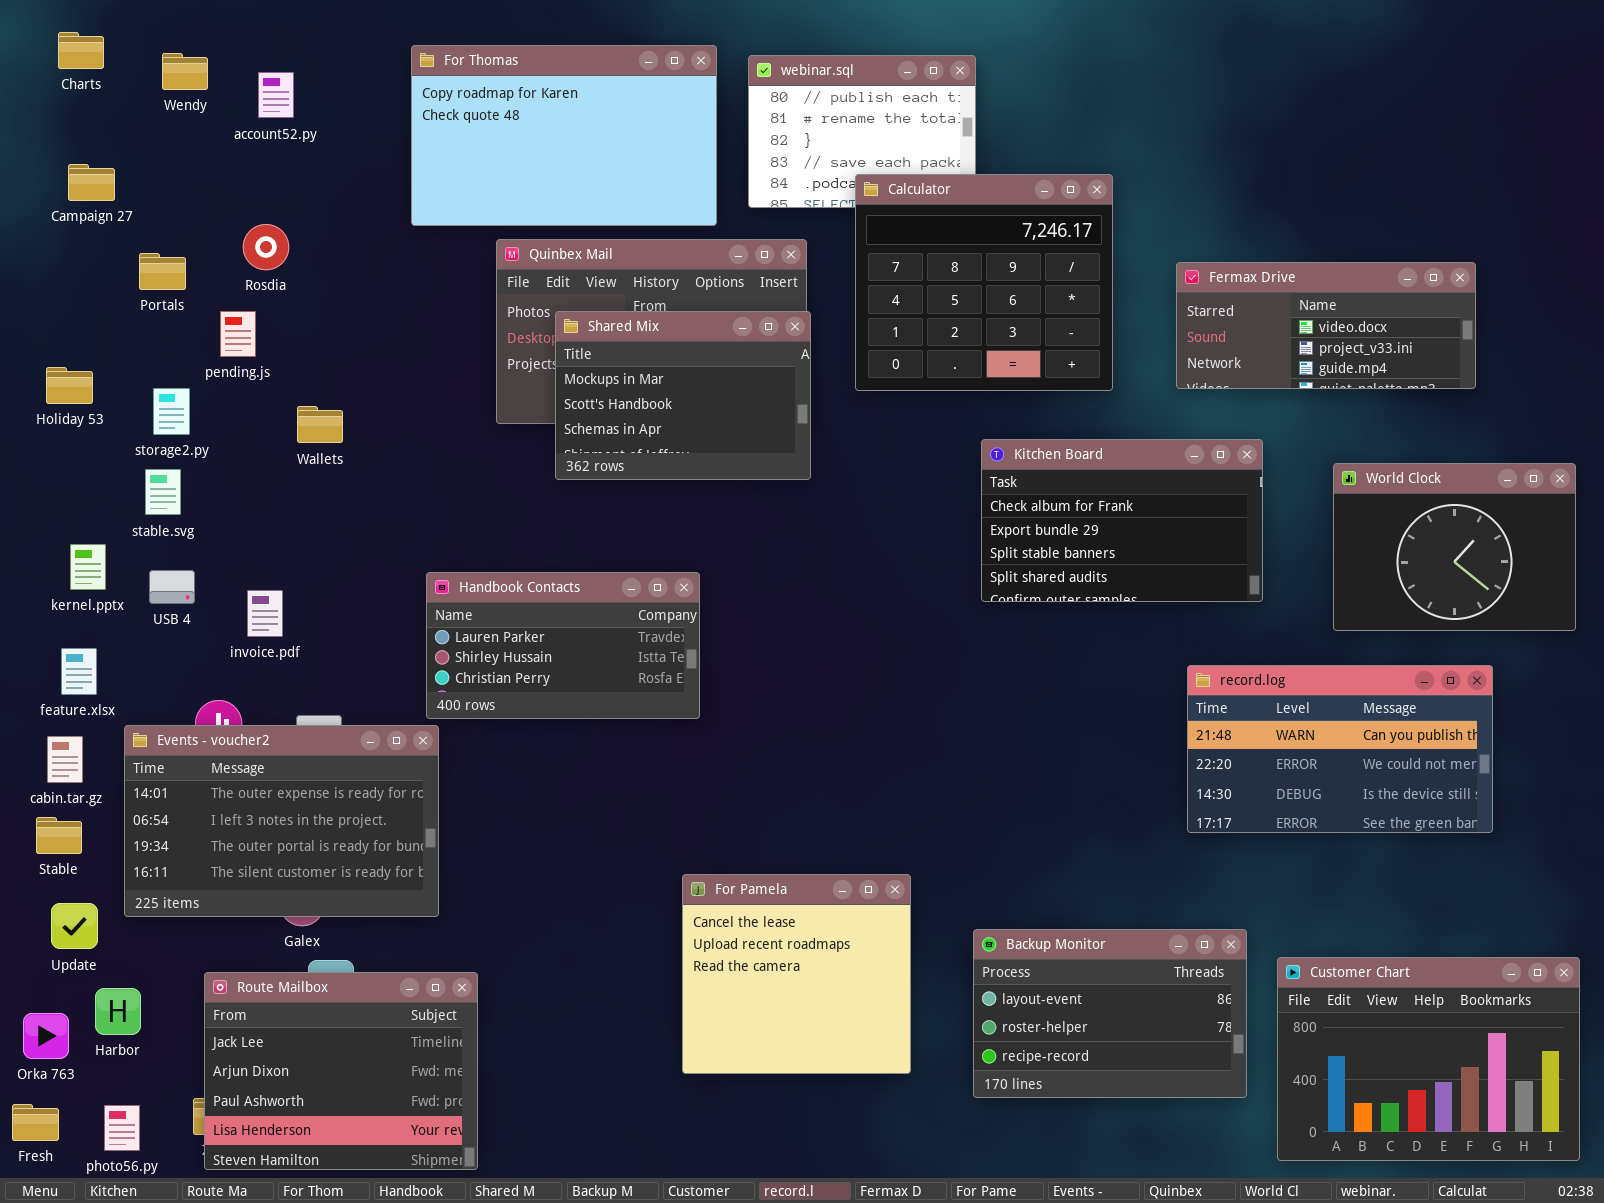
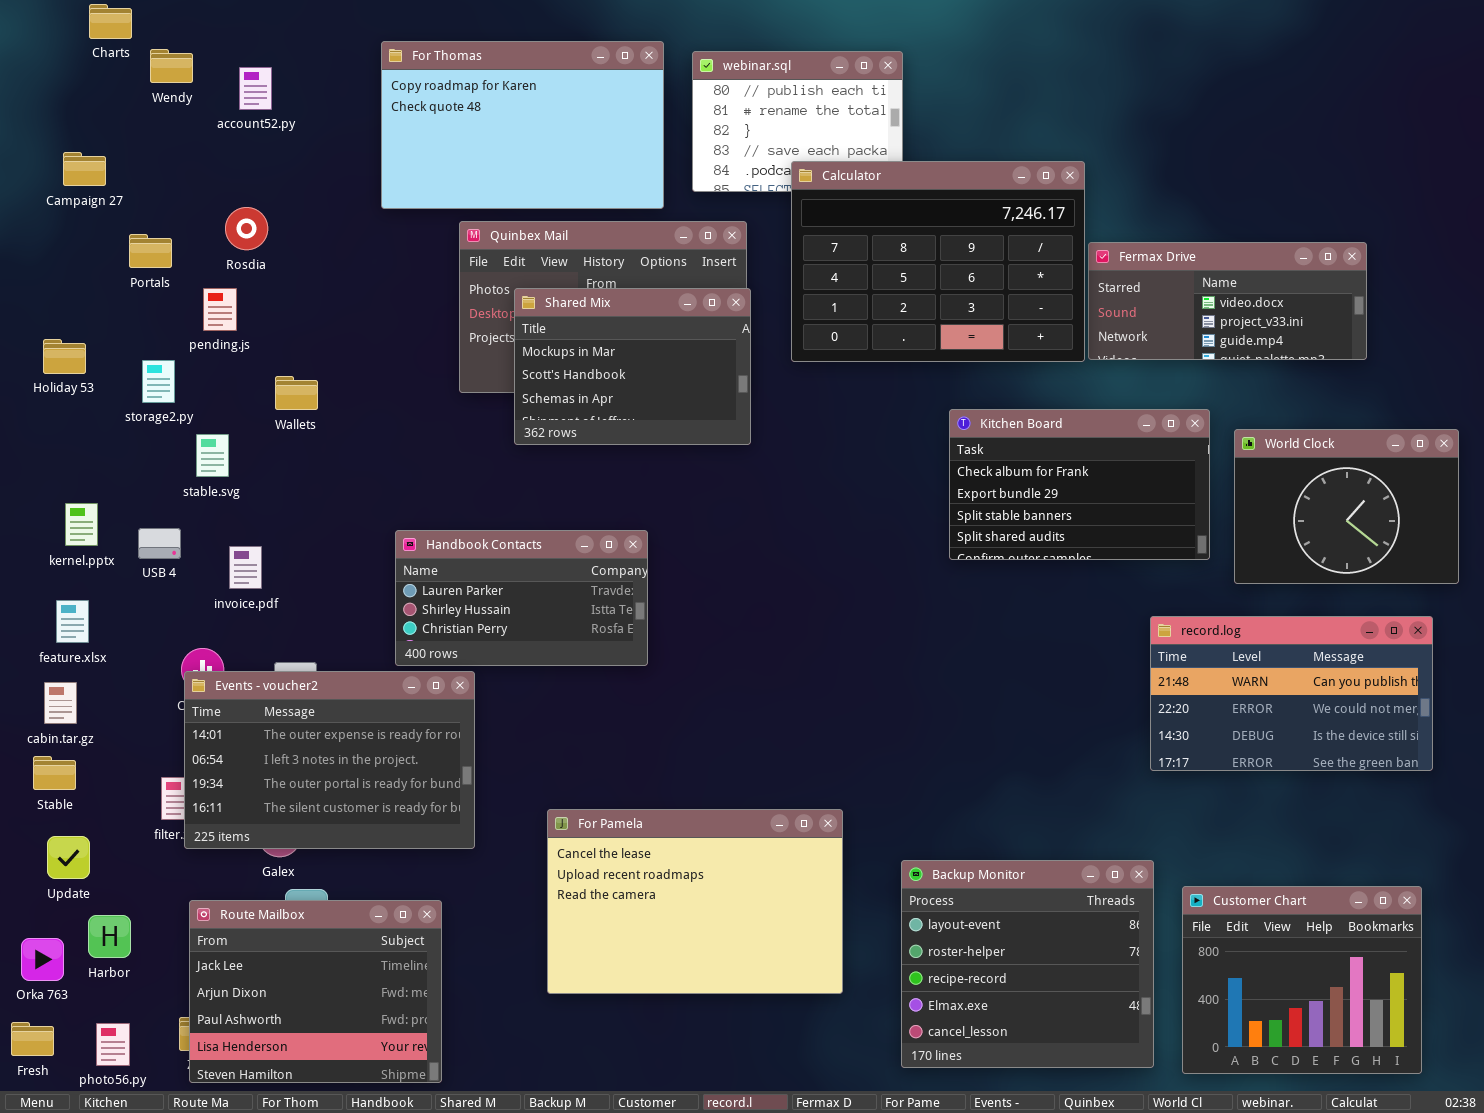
Charts: [58,32,104,69] -> [89,4,132,39], moved
Calculator: [855,174,1113,391] -> [791,161,1085,362], resized
Kitchen Board: [981,439,1263,602] -> [949,409,1210,560], moved
stable.svg: [145,469,181,515] -> [196,434,229,477], moved
record.log: [1187,665,1493,833] -> [1150,616,1433,771], moved
Events - voucher2: [124,725,439,917] -> [184,671,475,849], moved
For Pamela: [682,874,911,1074] -> [547,809,843,994], resized
Backup Monitor: [973,929,1247,1098] -> [901,860,1154,1068], resized
Customer Chart: [1277,957,1580,1161] -> [1182,886,1422,1074], resized

